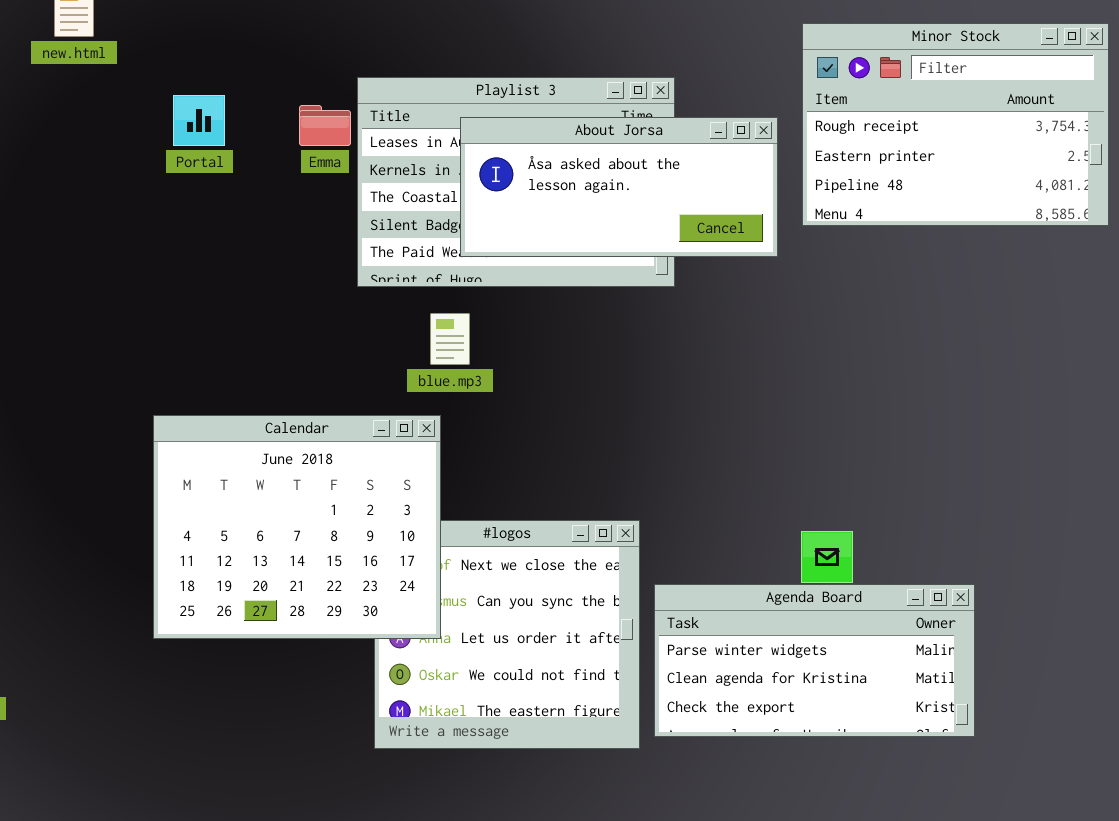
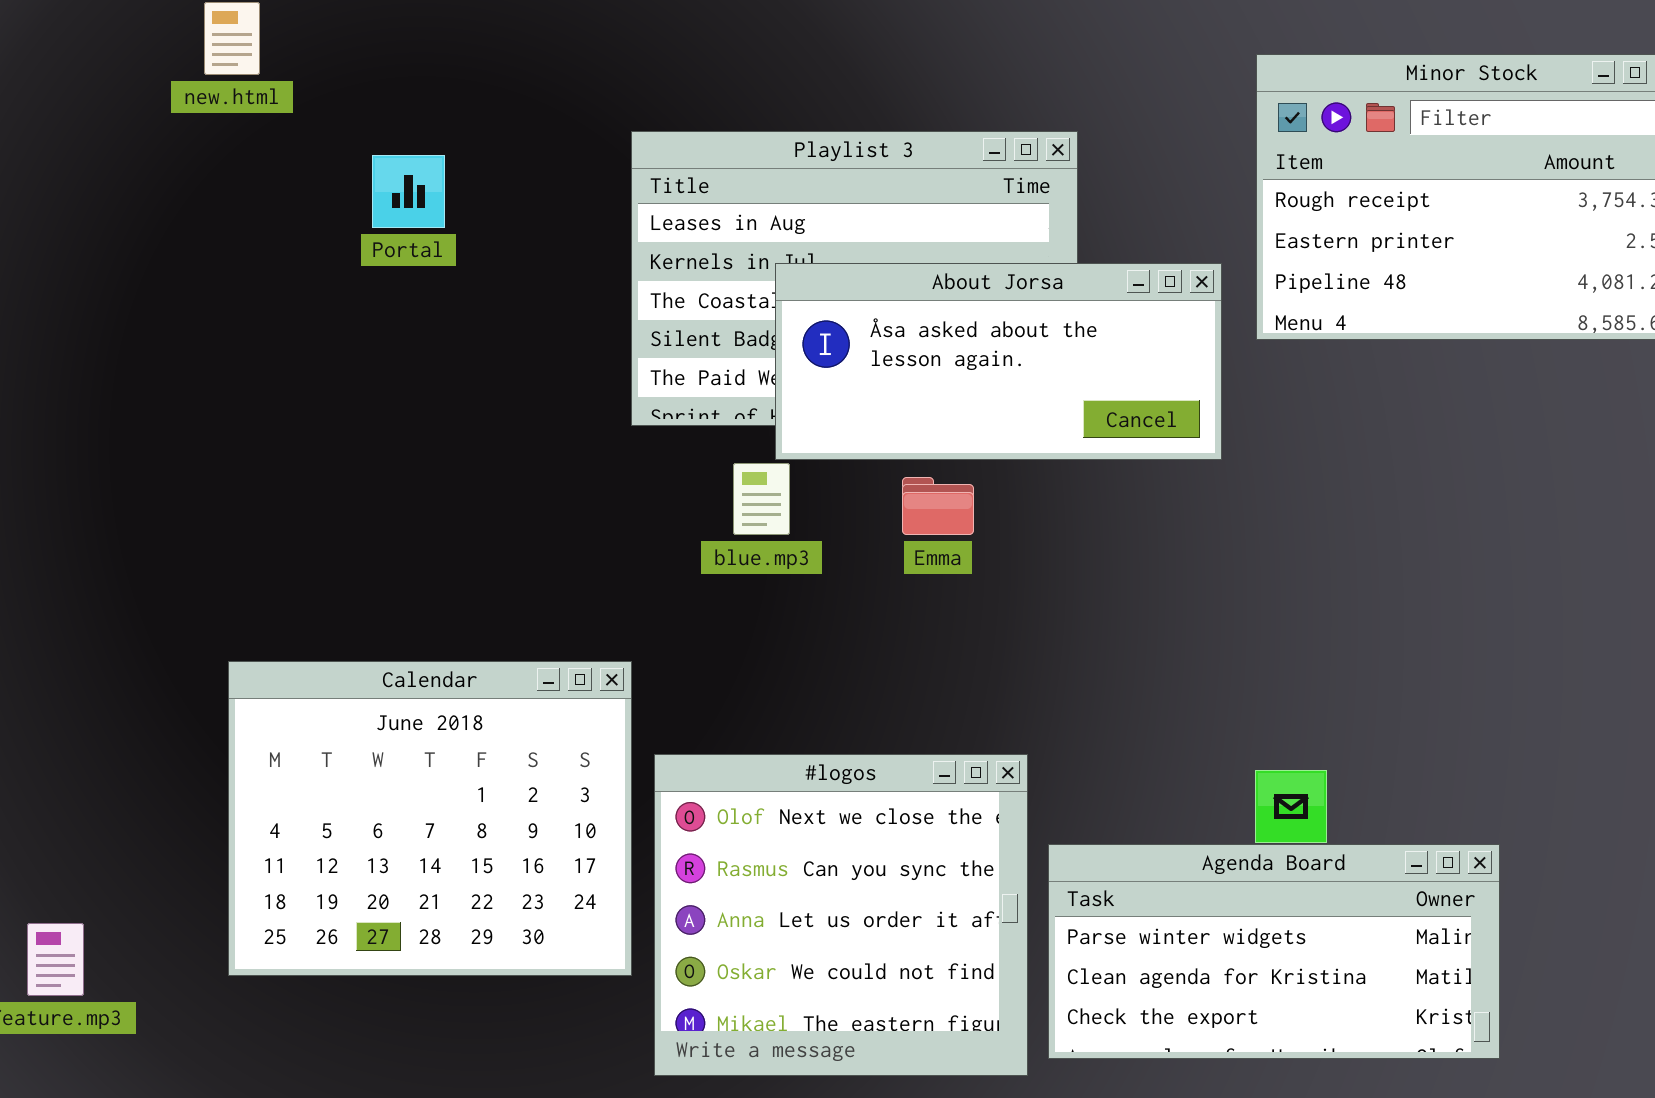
Emma: [299,105,351,146] -> [902,477,974,535], moved
About Jorsa: [460,117,778,257] -> [775,263,1222,460], moved
Calendar: [153,415,441,639] -> [228,661,632,976], moved

